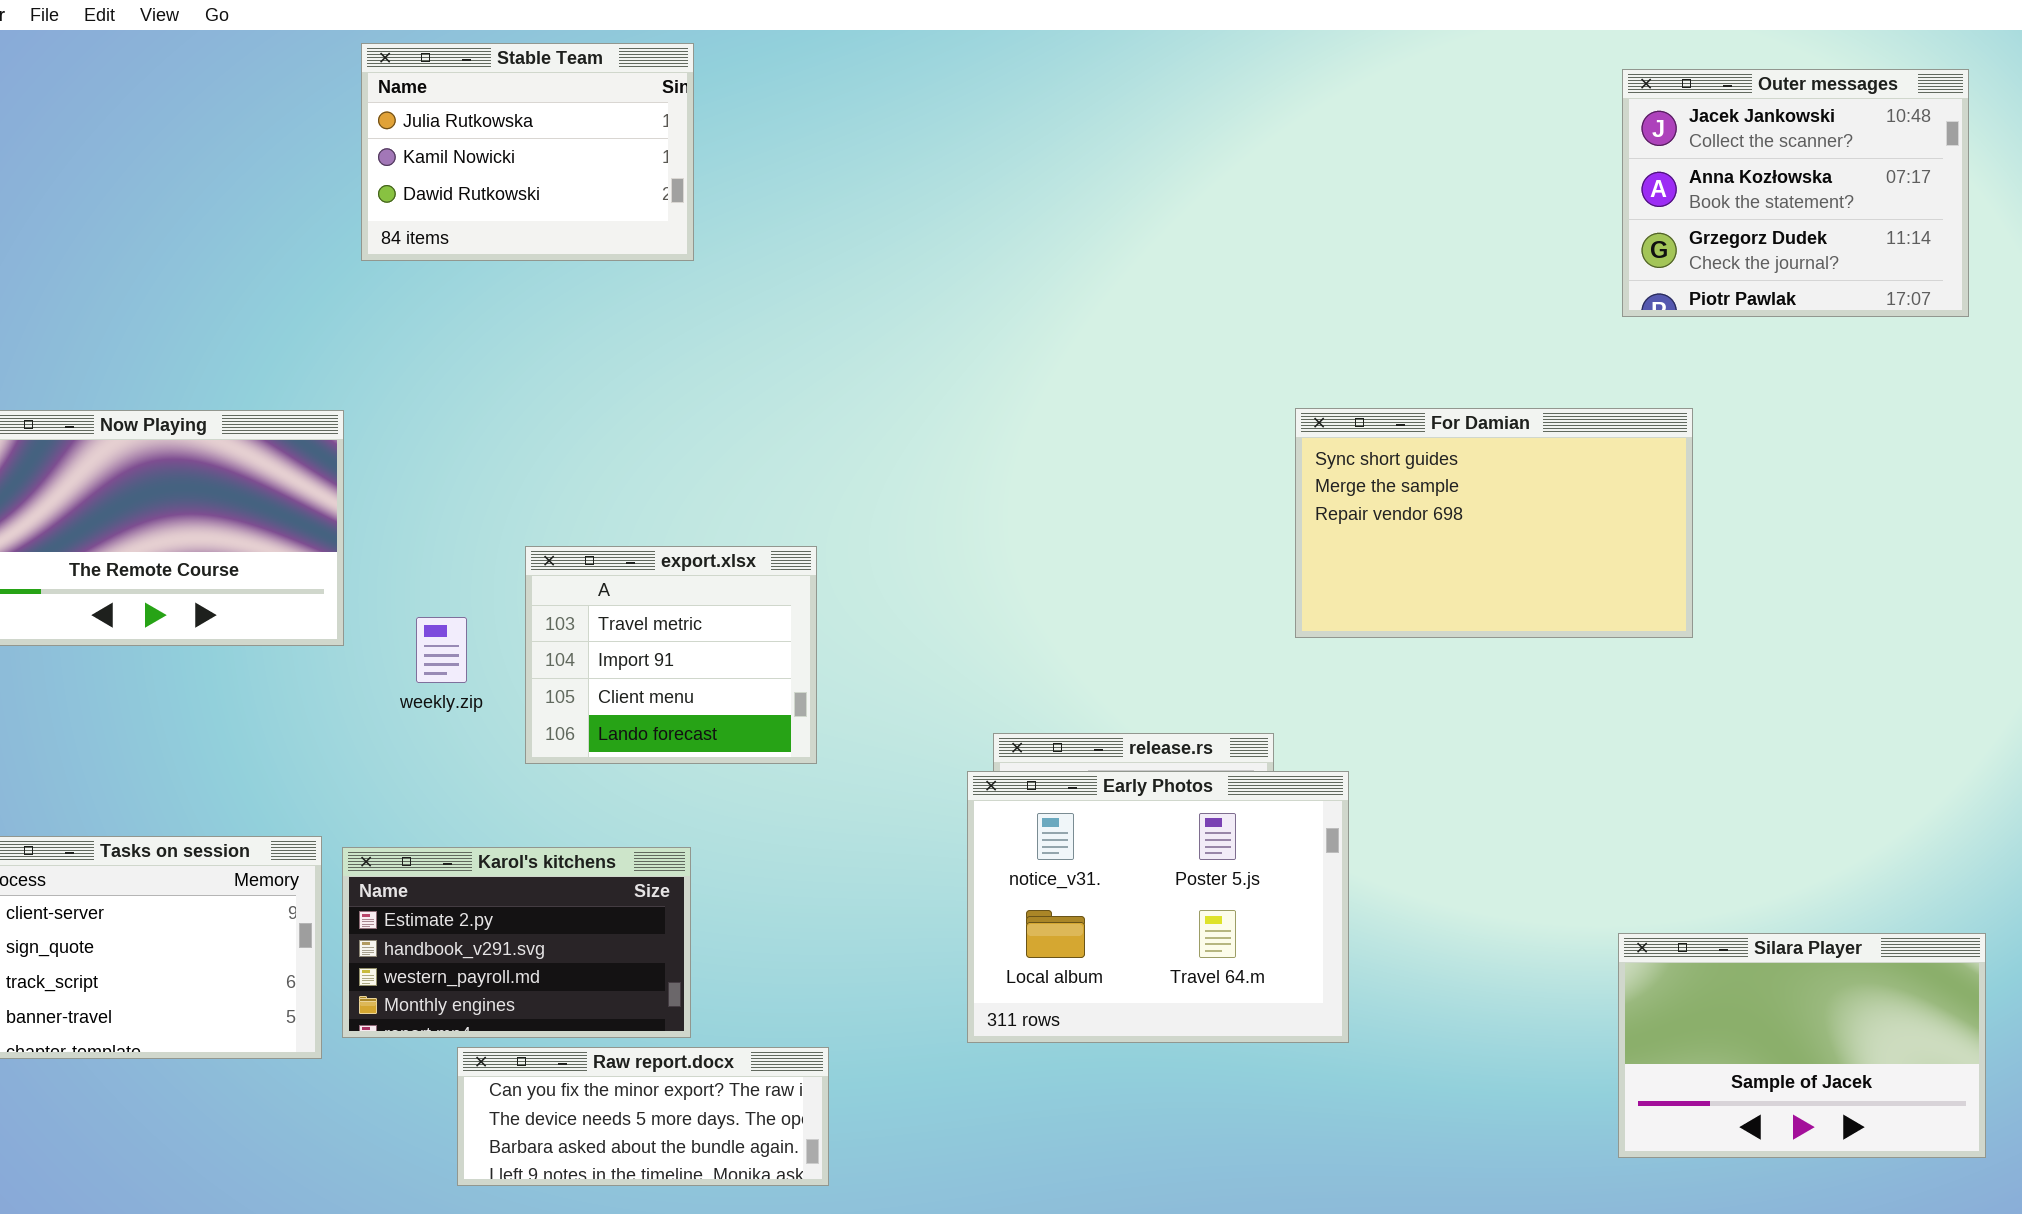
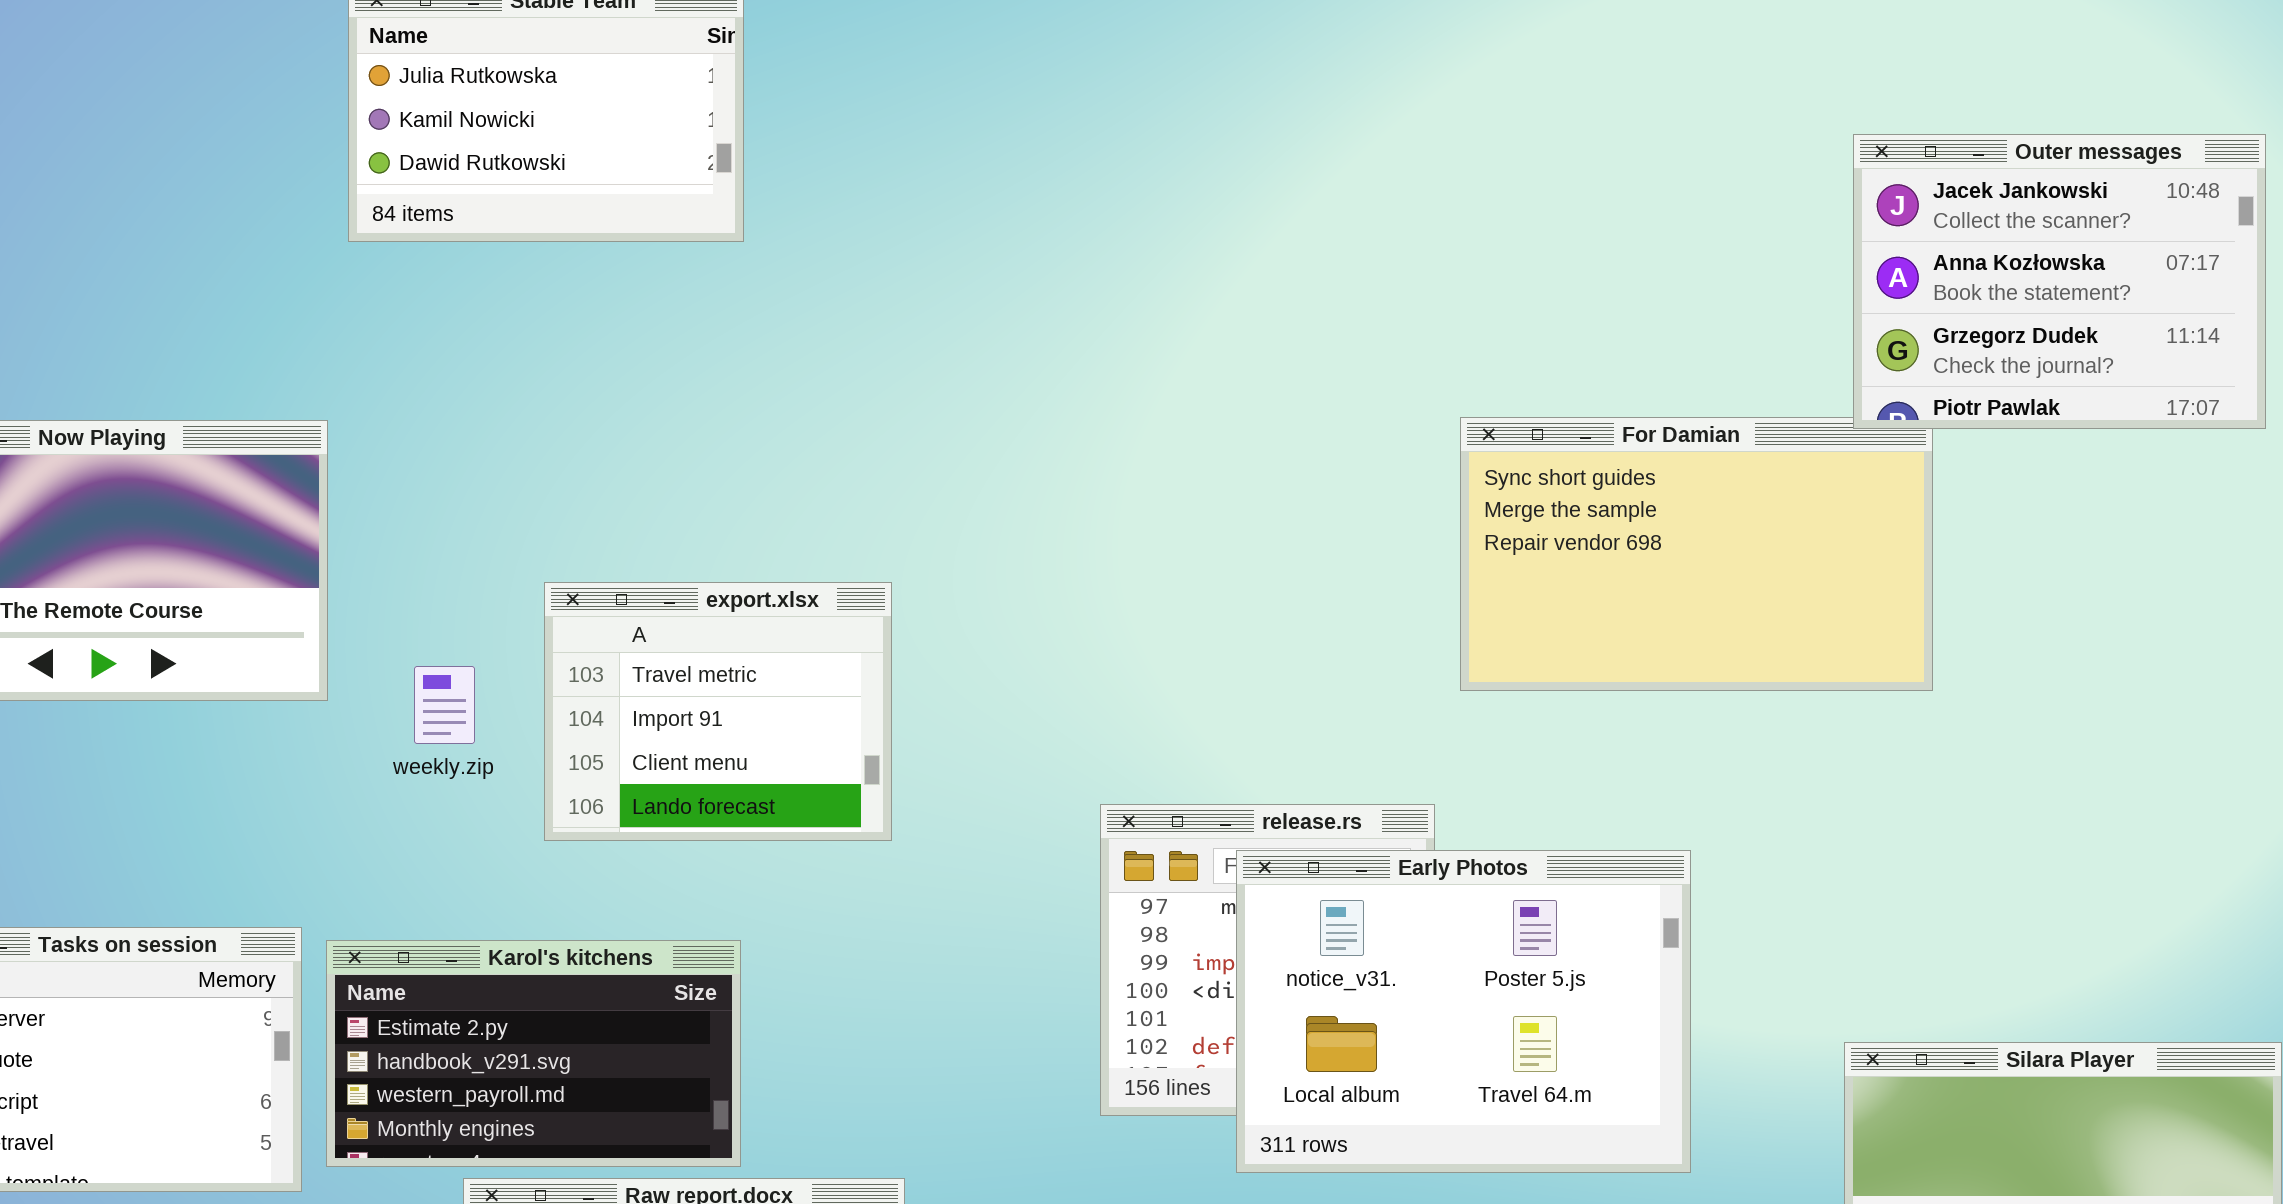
Outer messages: [1622,69,1969,317] -> [1853,134,2266,429], moved
Early Photos: [967,771,1349,1043] -> [1236,850,1691,1173], moved

